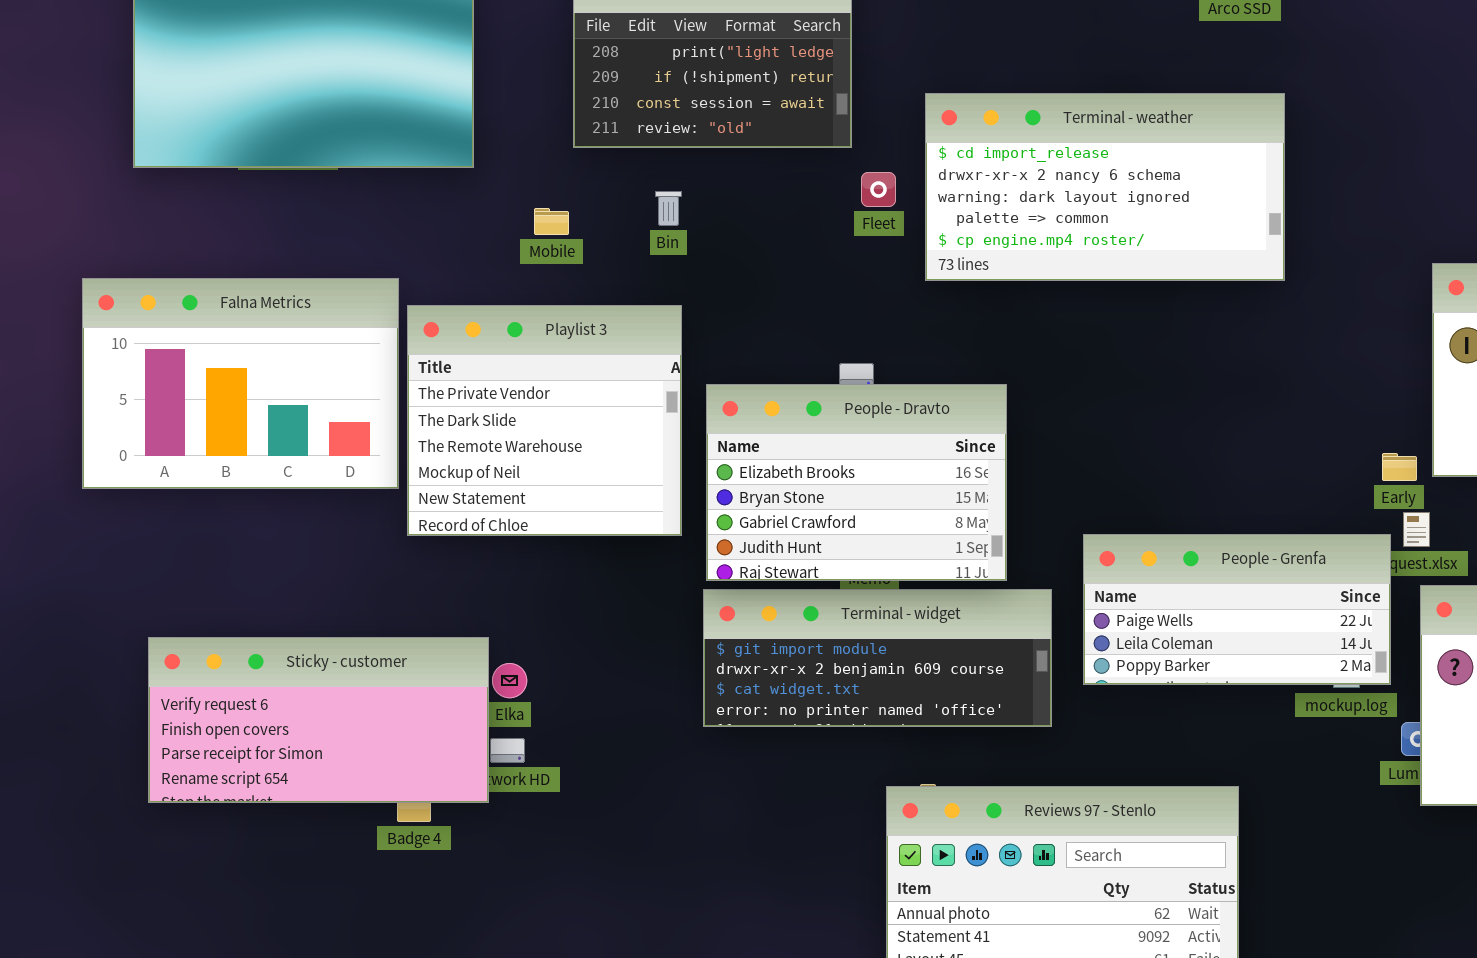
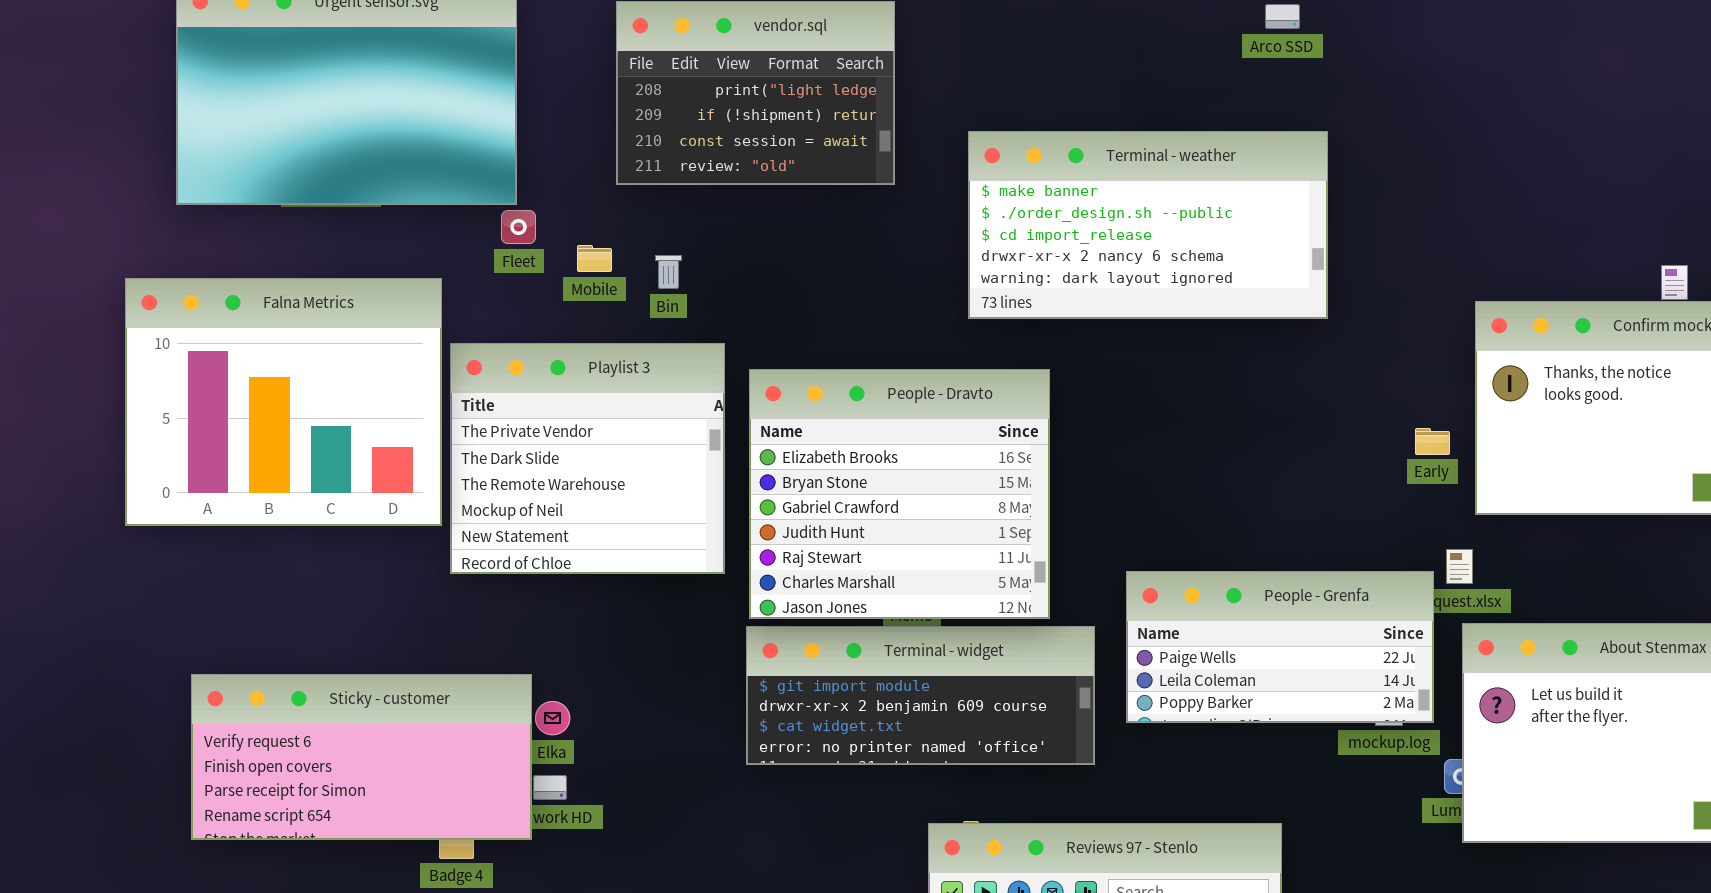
Terminal - weather: [925,93,1285,281] -> [968,131,1328,319], scrolled up 2 rows
Fleet: [861,172,896,207] -> [501,210,536,244], moved
Bin: [655,191,682,226] -> [655,255,682,289], moved
Falna Metrics: [82,278,399,489] -> [125,278,442,526], resized
People - Dravto: [706,384,1007,581] -> [749,369,1050,619], resized
Early: [1382,453,1417,481] -> [1415,428,1450,455], moved

